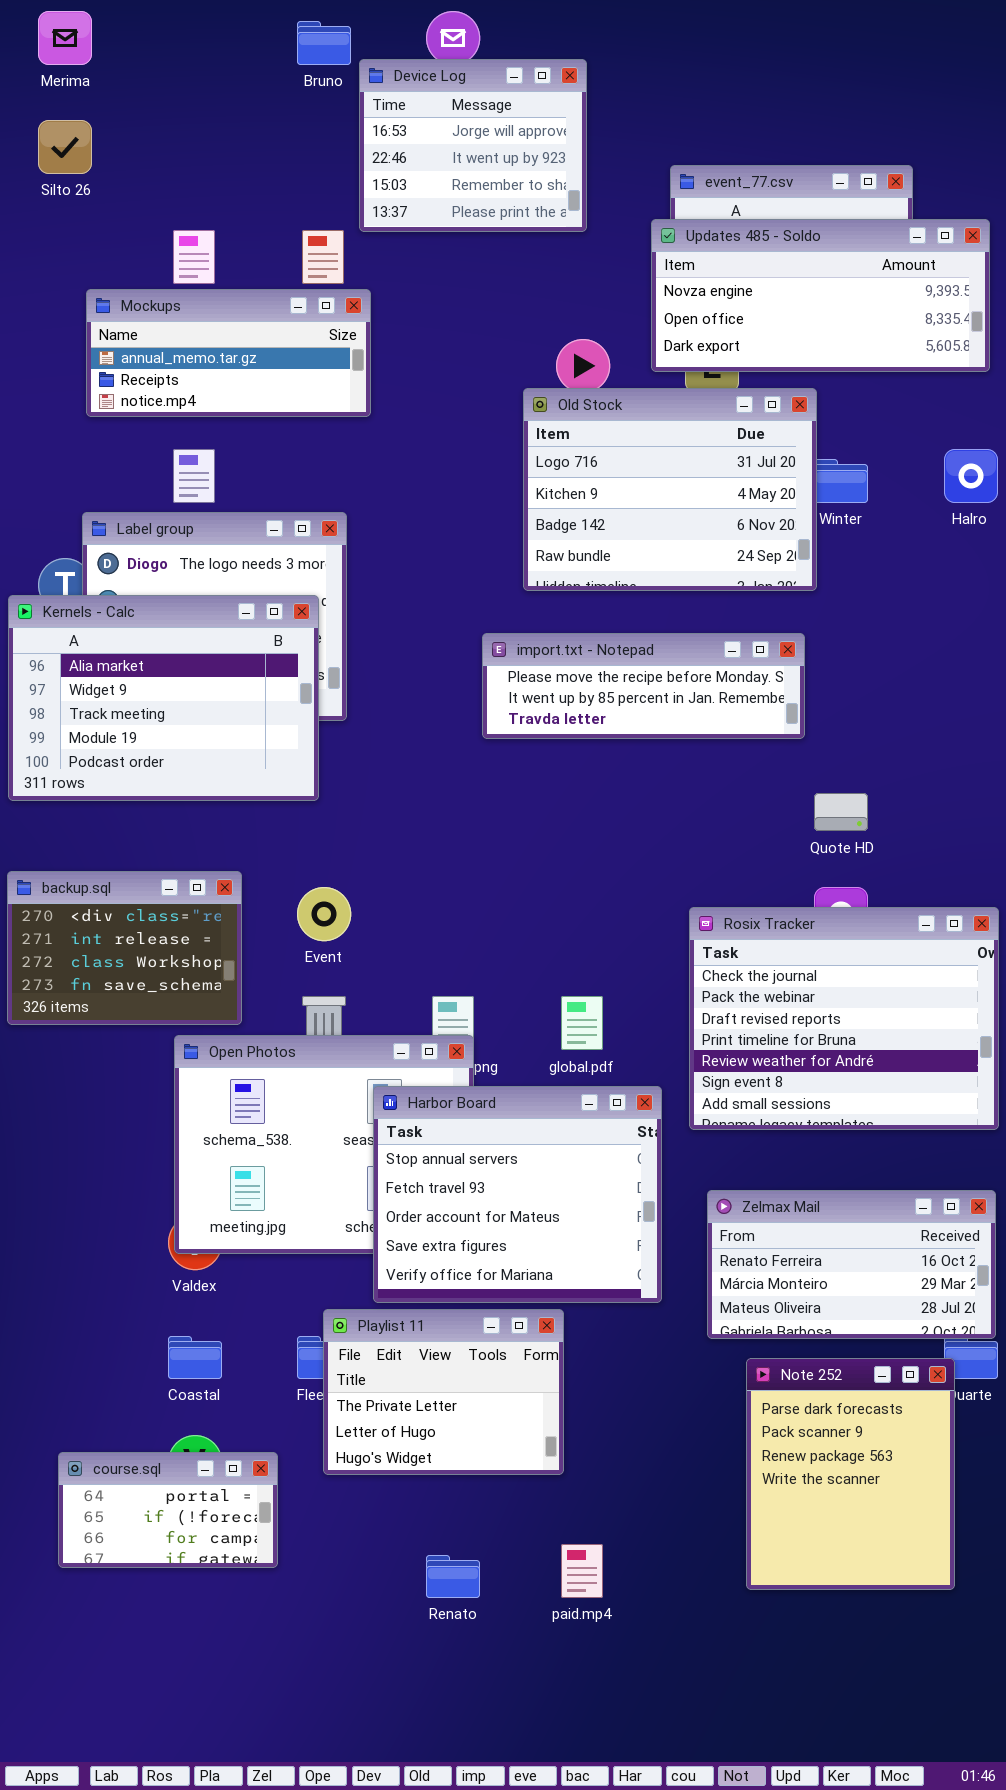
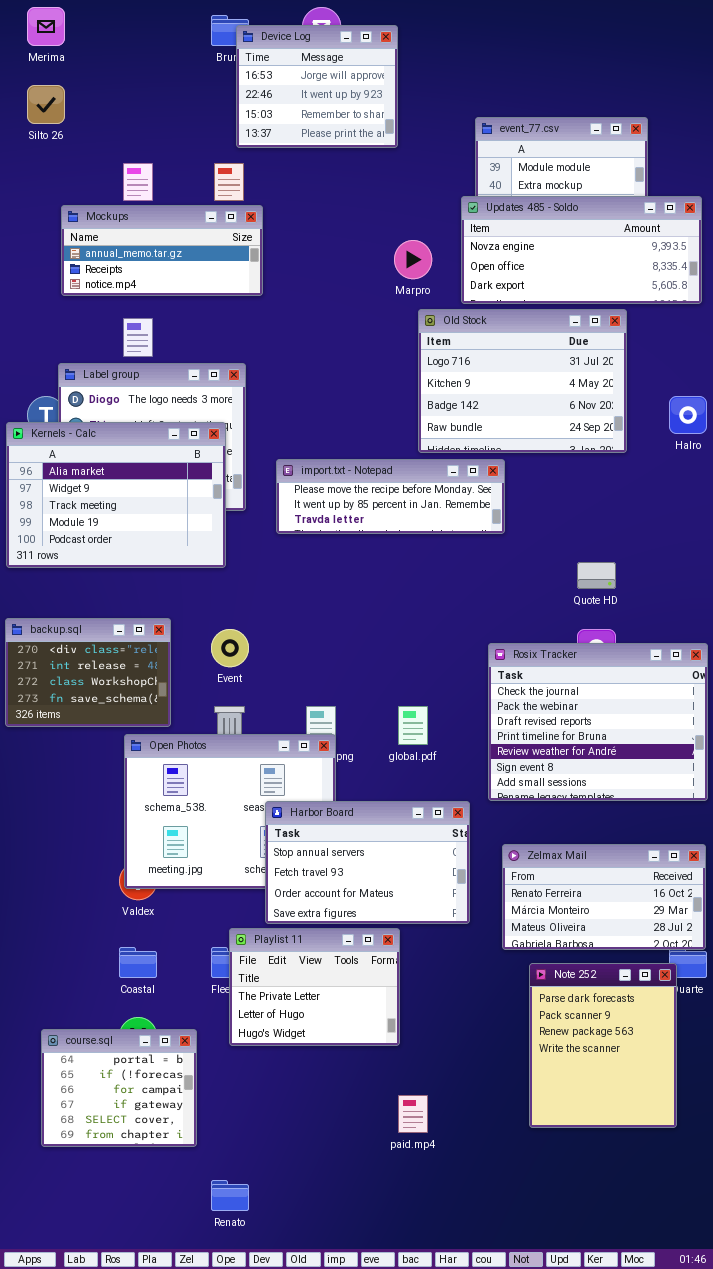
Device Log: [359,59,587,232] -> [236,25,398,148], moved
Updates 485 - Soldo: [651,219,990,372] -> [461,196,702,304], moved
Old Stock: [523,388,817,591] -> [418,309,627,453], moved
Halro: [944,449,998,503] -> [669,396,707,434], moved
import.txt - Notepad: [482,633,805,739] -> [276,459,505,534], moved
Harbor Board: [373,1086,662,1303] -> [265,801,470,924], resized
course.sql: [58,1452,278,1568] -> [41,1029,197,1147], resized
Renato: [426,1555,480,1598] -> [211,1180,249,1211], moved

